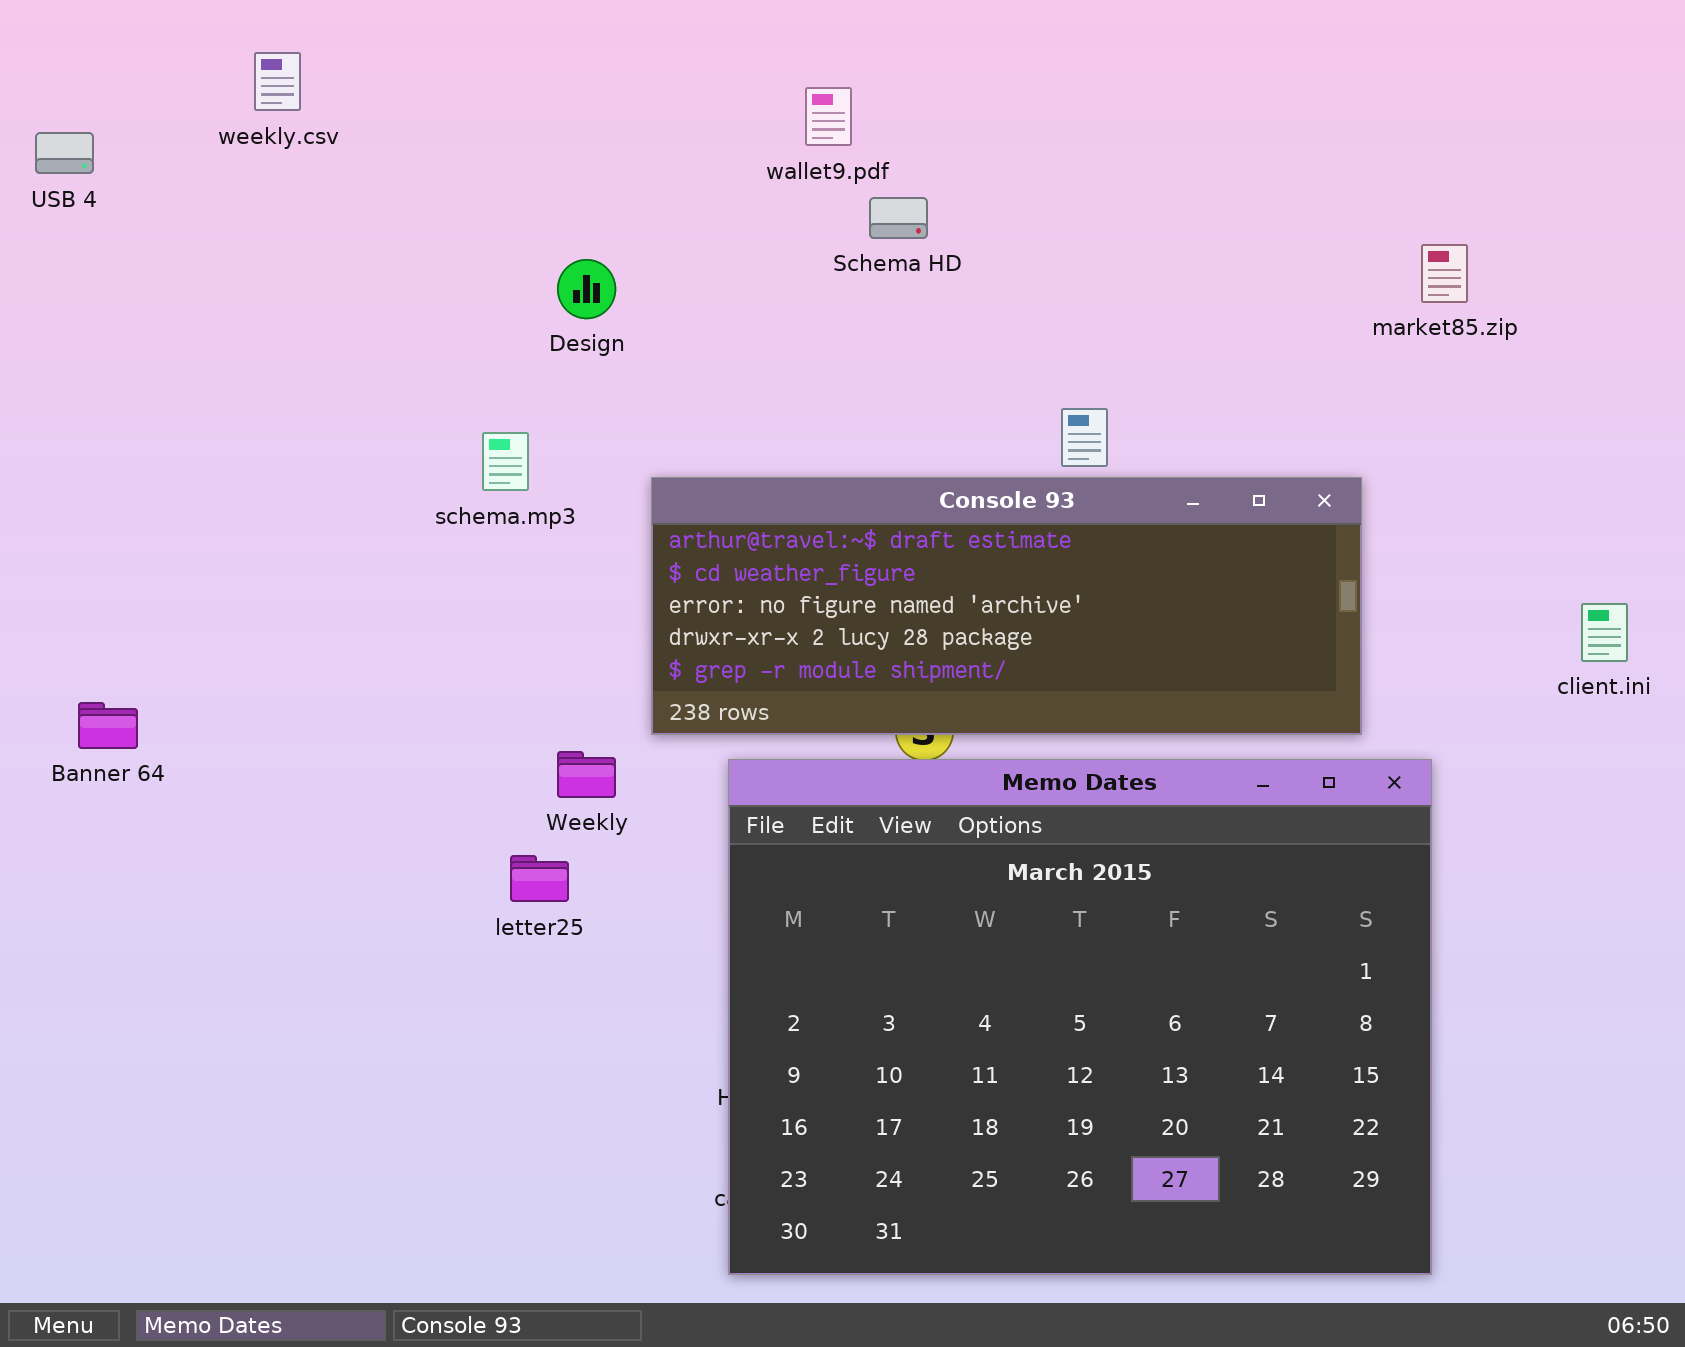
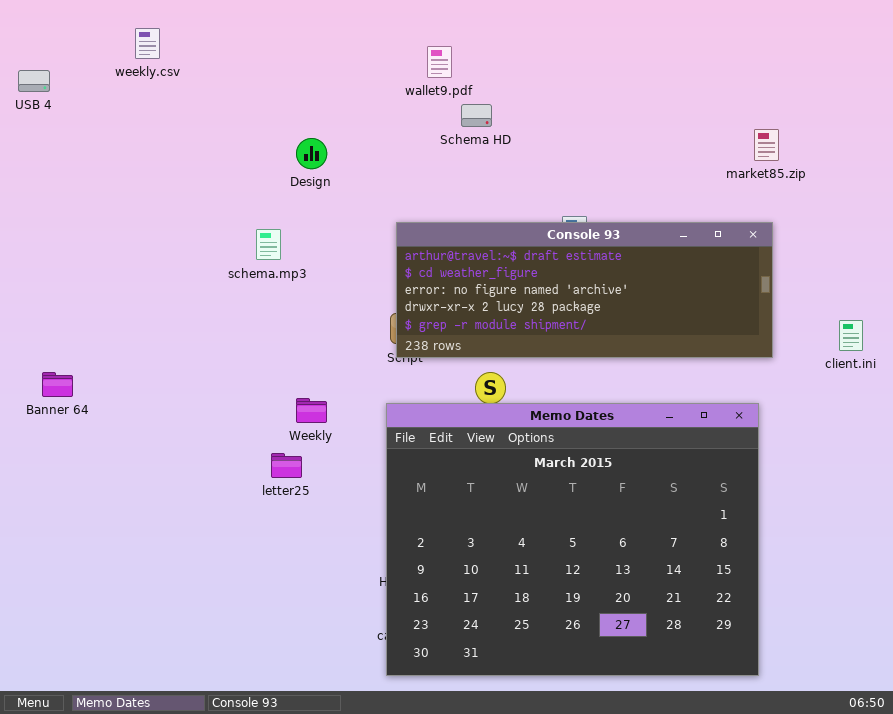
Console 93: [651,477,1362,735] -> [396,222,773,358], moved

